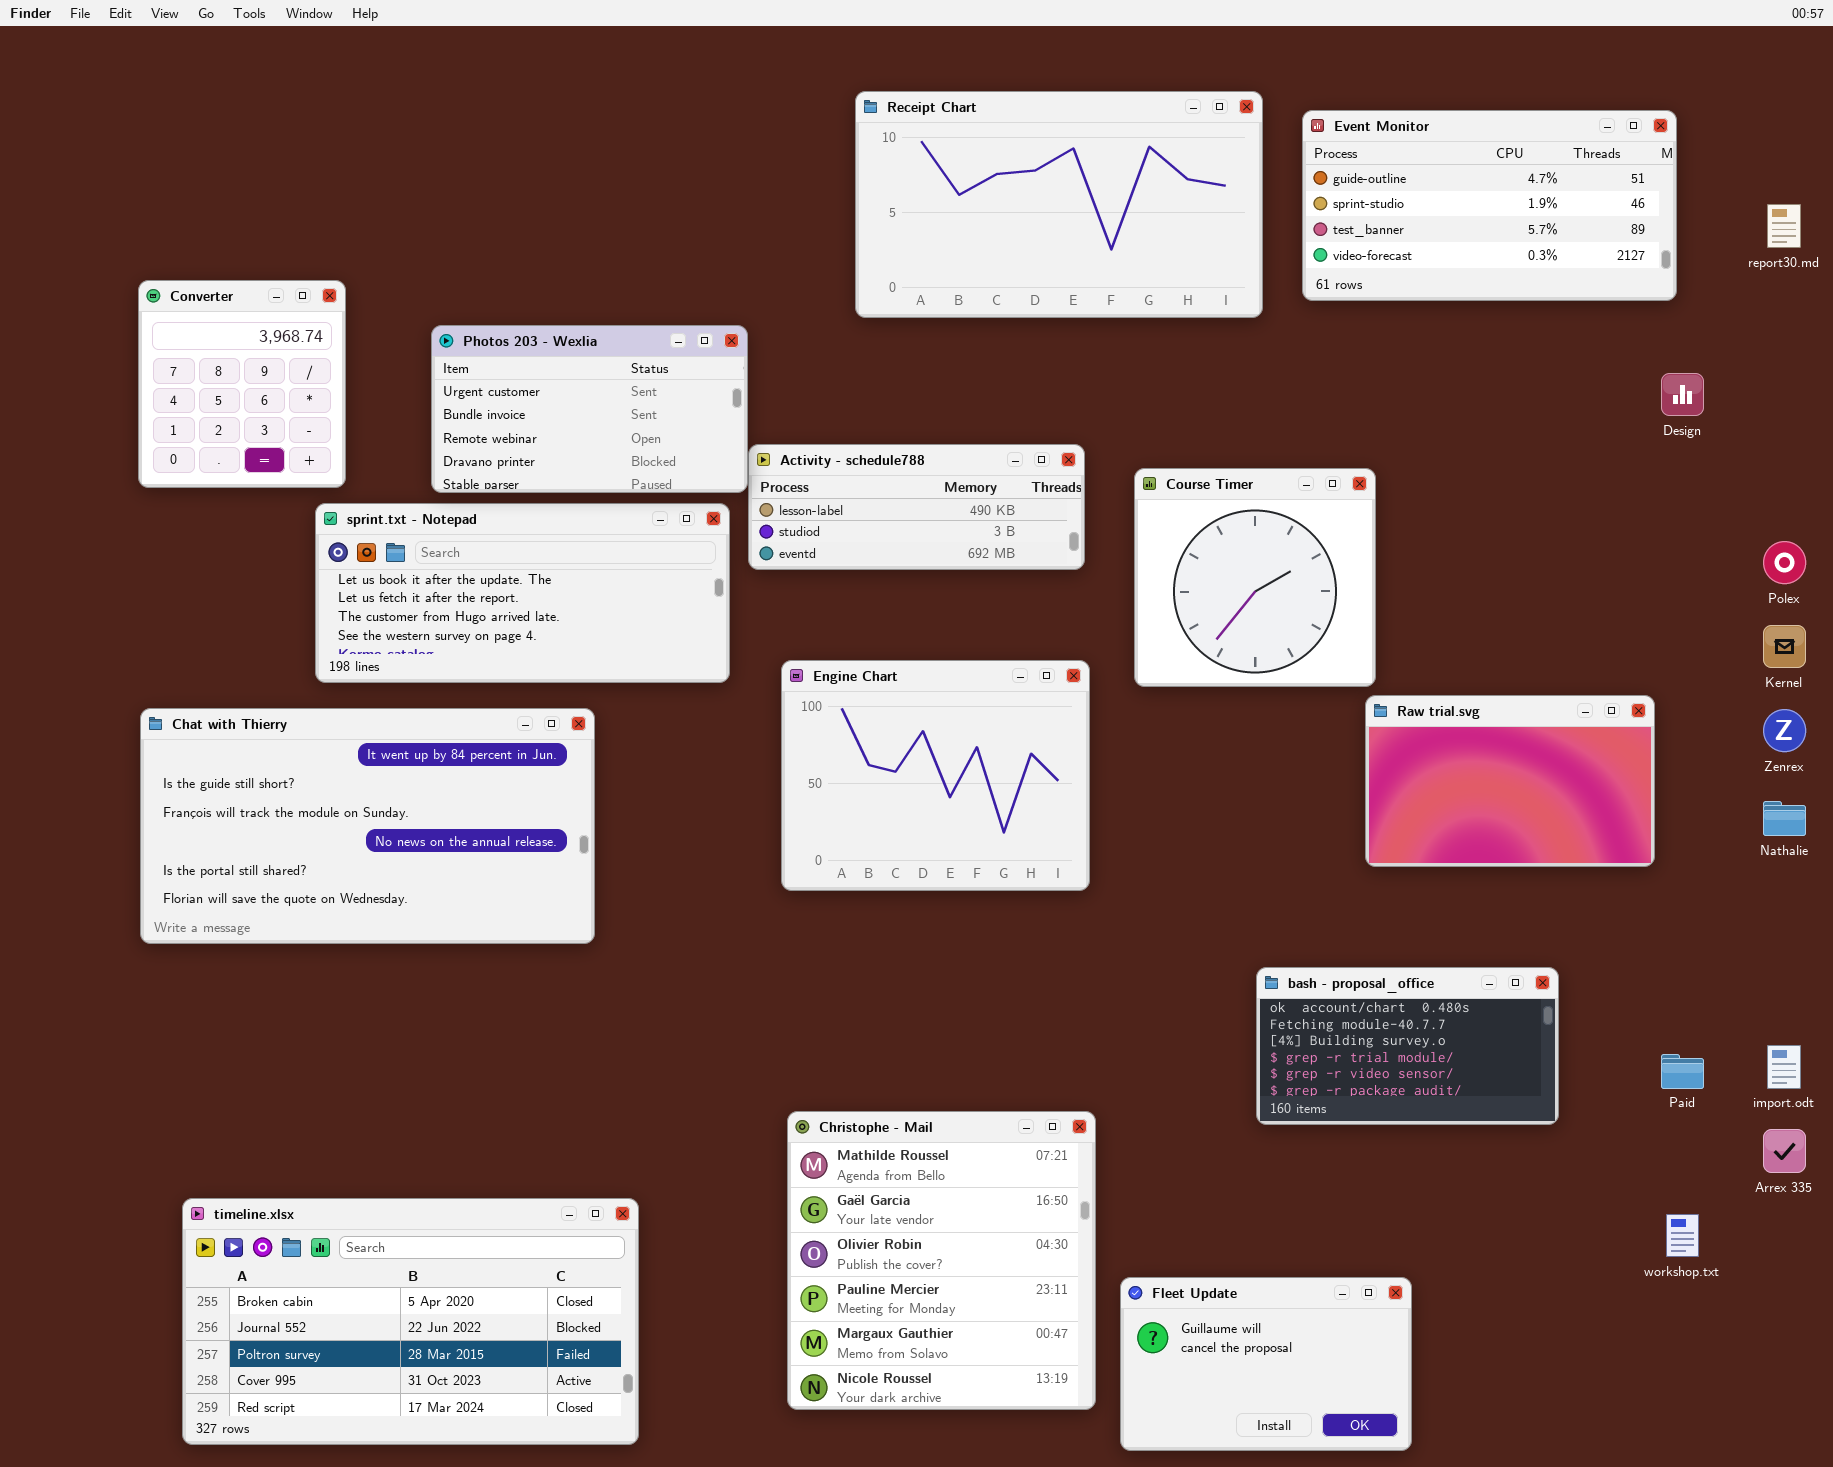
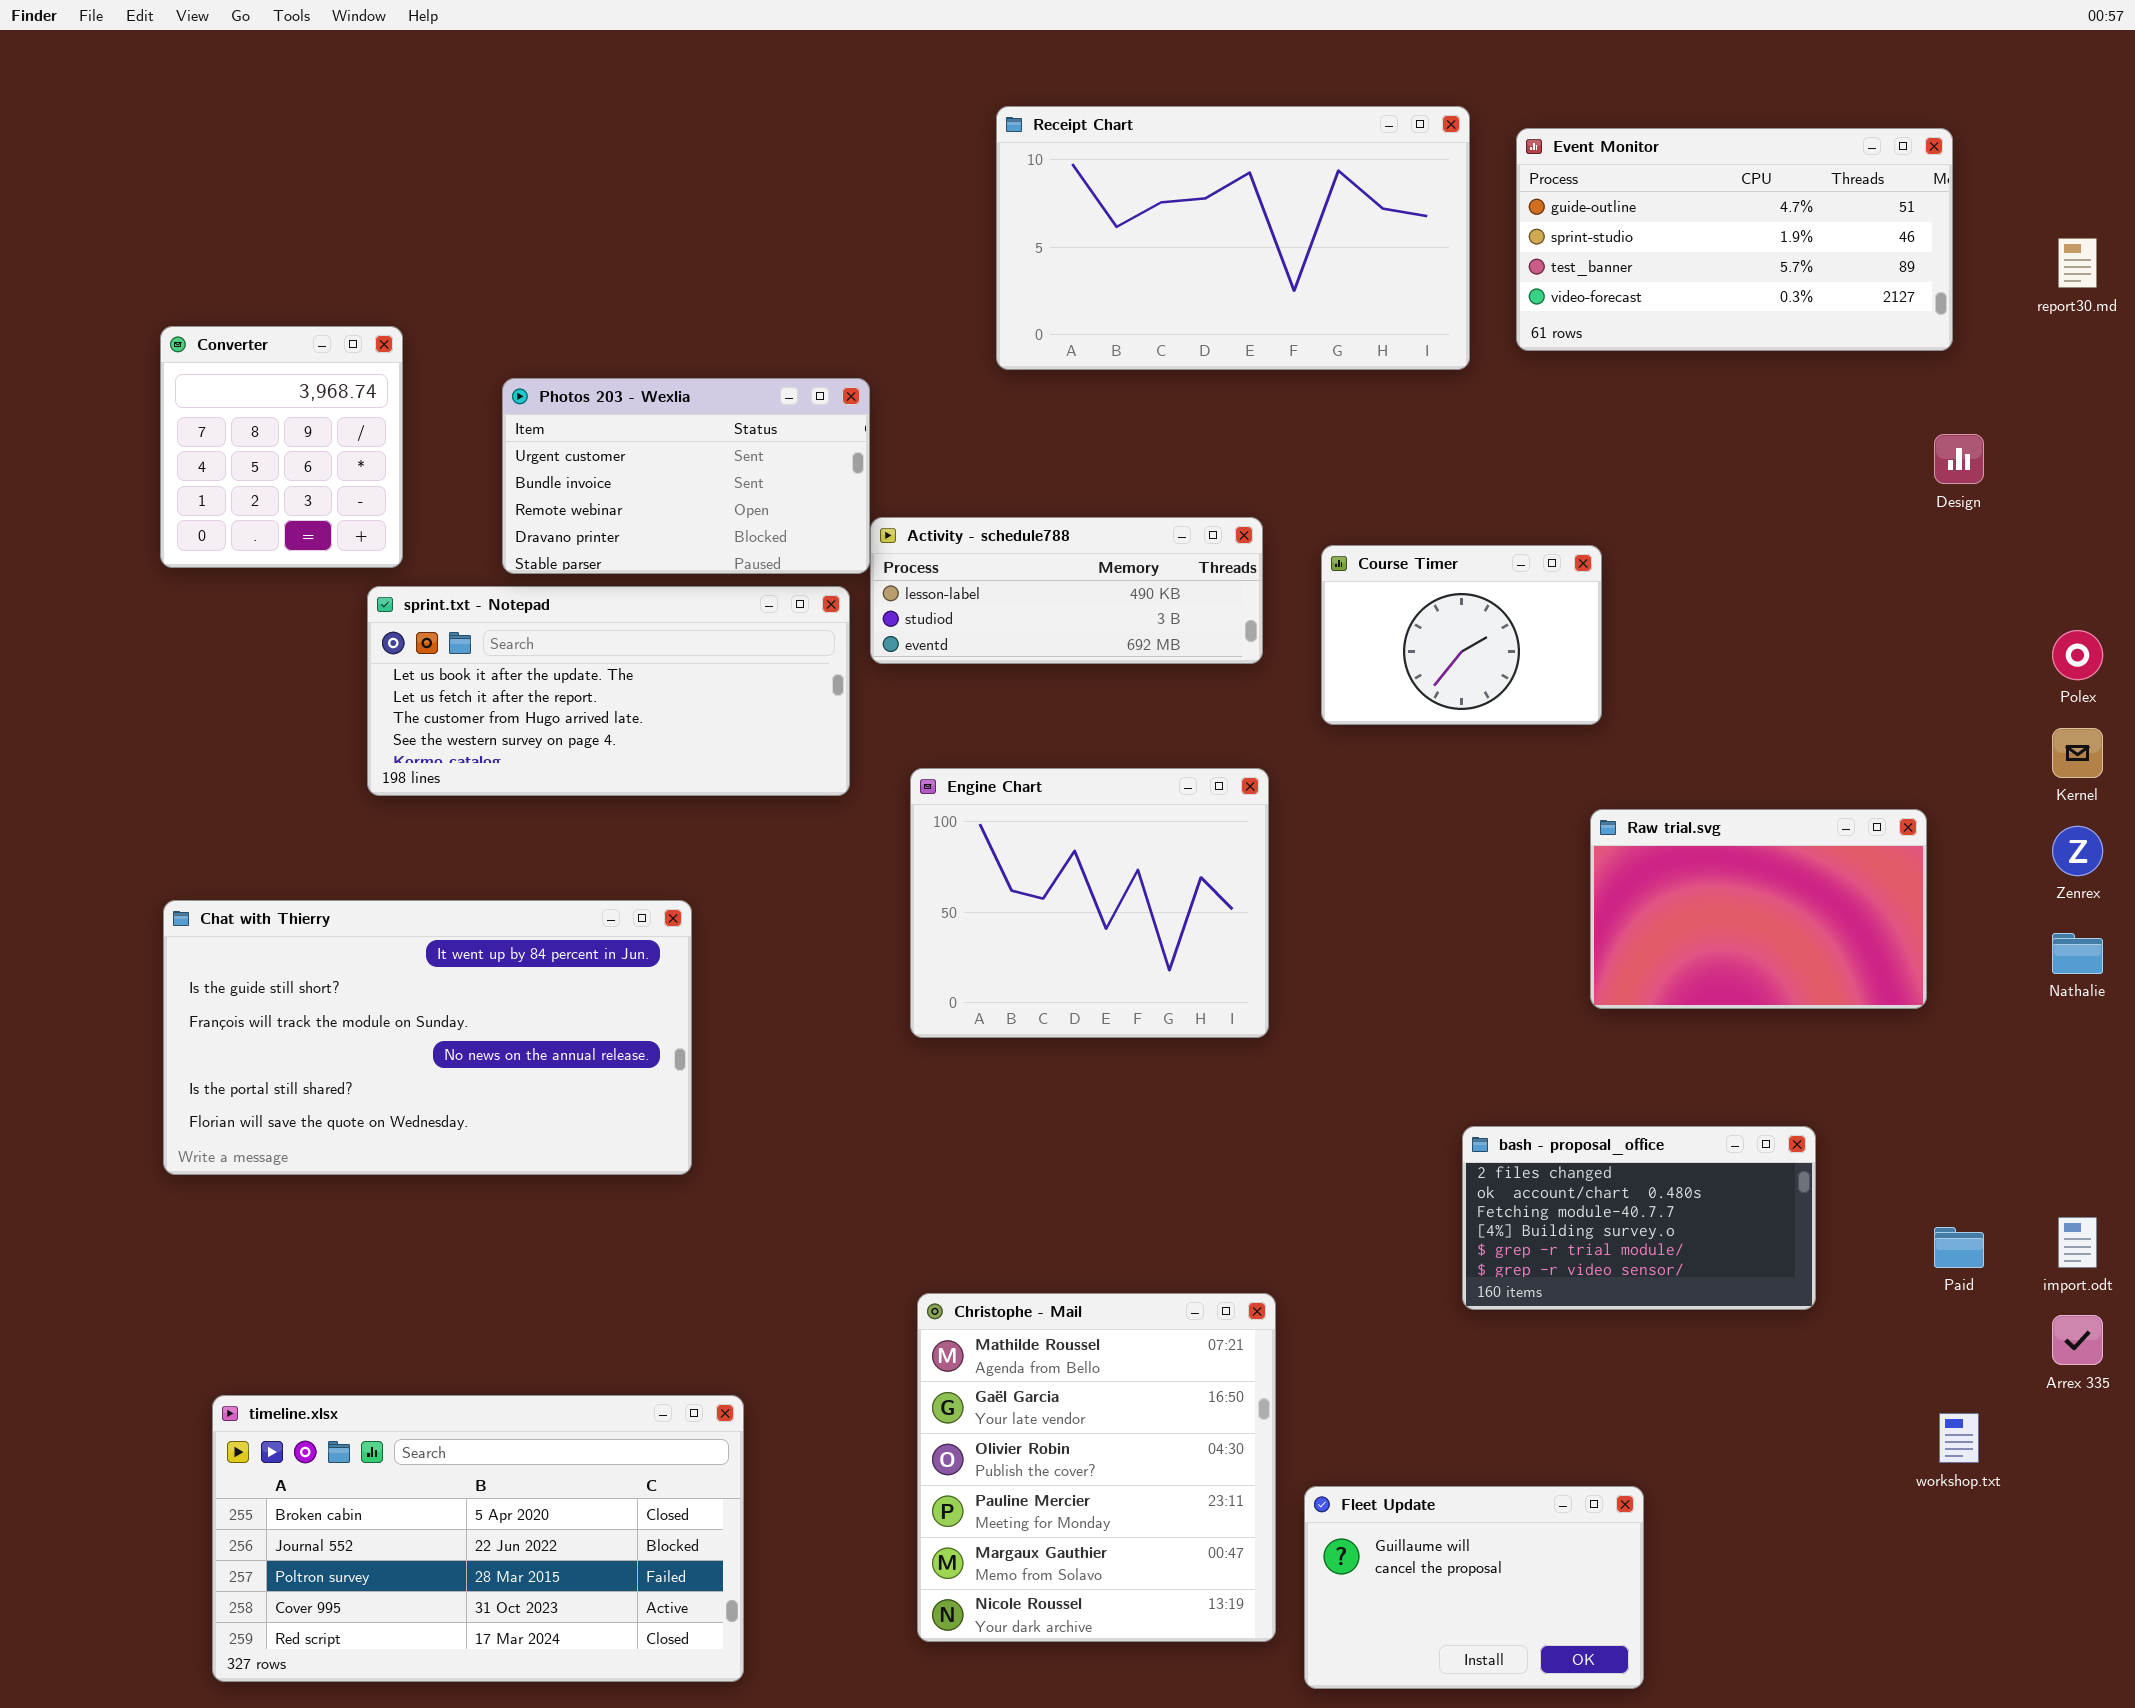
Course Timer: [1134,468,1376,687] -> [1321,545,1602,725], resized
Chat with Thierry: [140,708,595,944] -> [163,900,692,1175], moved
bash - proposal_office: [1256,967,1559,1125] -> [1462,1126,1816,1310], scrolled up 1 row

